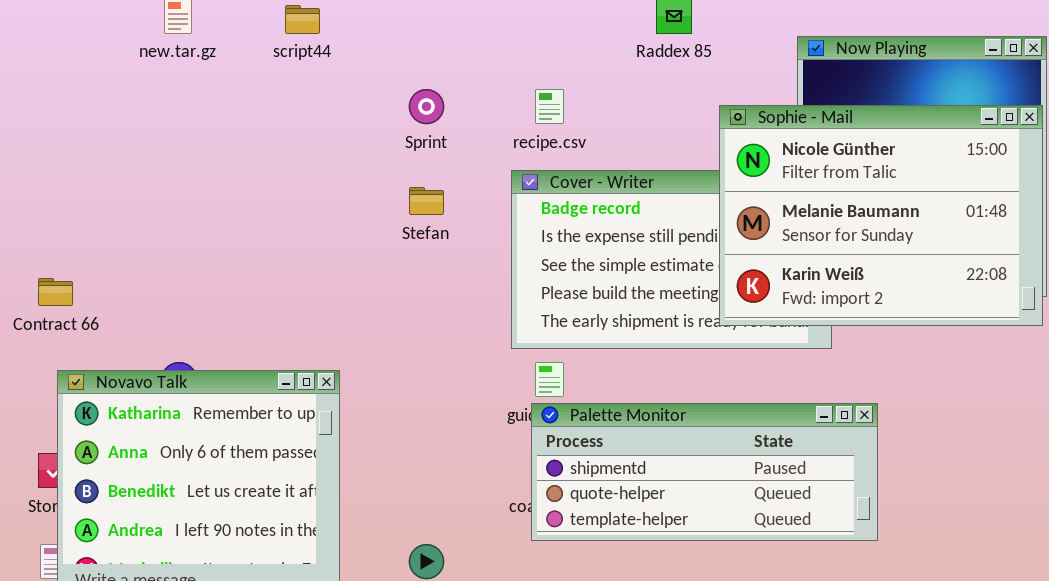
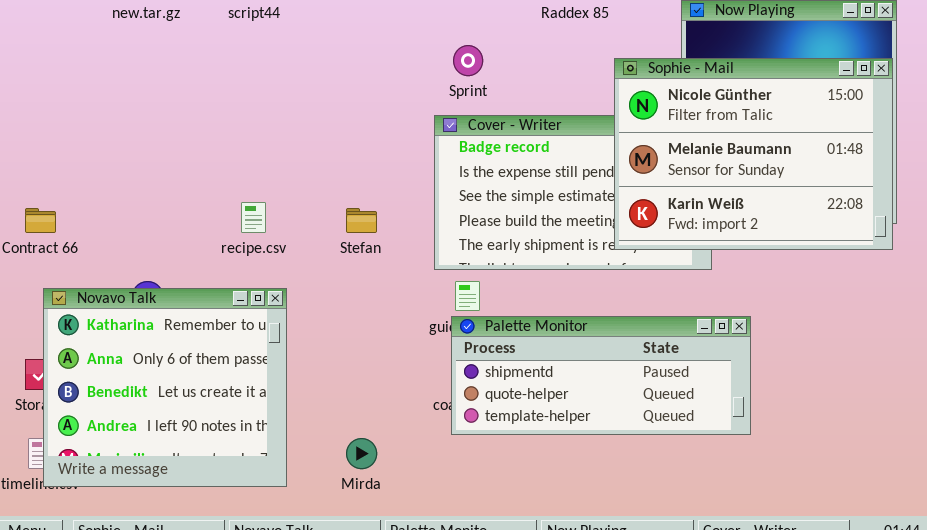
Sprint: [409,89,444,124] -> [453,45,483,76], moved
recipe.csv: [535,89,564,124] -> [241,202,266,233], moved
Stefan: [409,187,444,215] -> [346,208,377,233], moved

